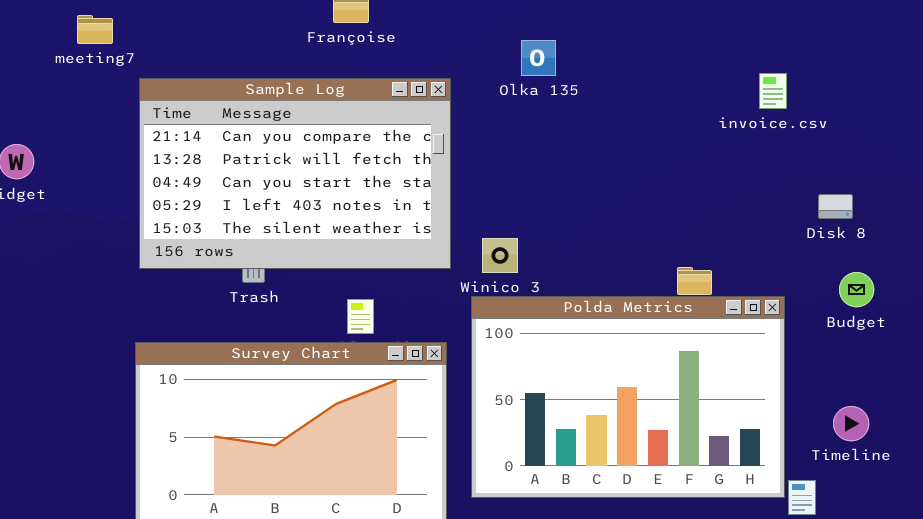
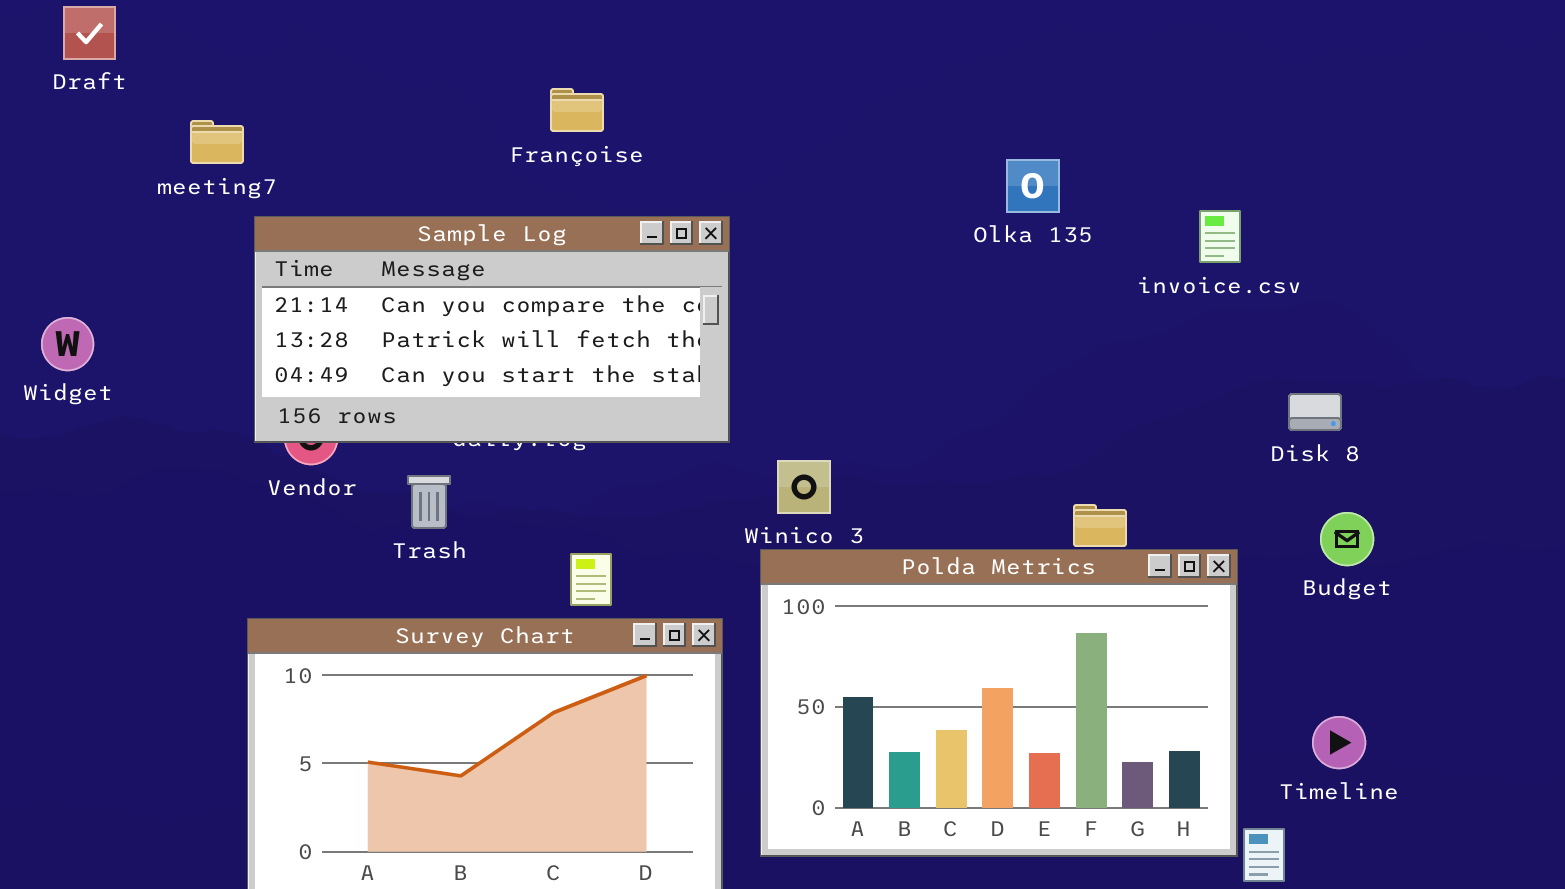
meeting7: [77,15,113,44] -> [190,120,244,164], moved
Olka 135: [521,40,556,76] -> [1006,159,1060,213], moved
Sample Log: [139,78,451,269] -> [254,216,730,443], resized

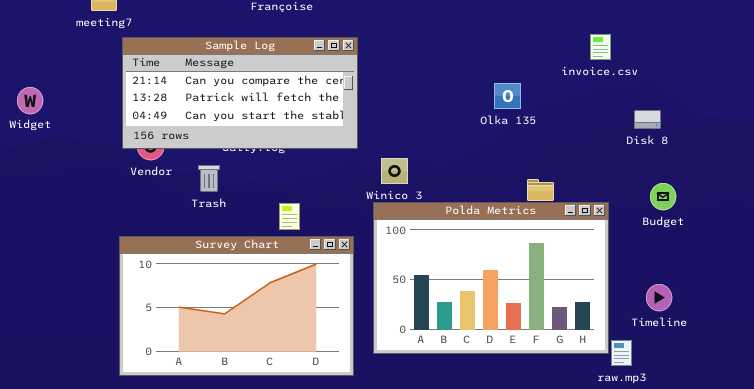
Olka 135: [1006,159,1060,213] -> [494,83,521,109], moved
Disk 8: [1288,393,1342,431] -> [634,110,661,129], moved

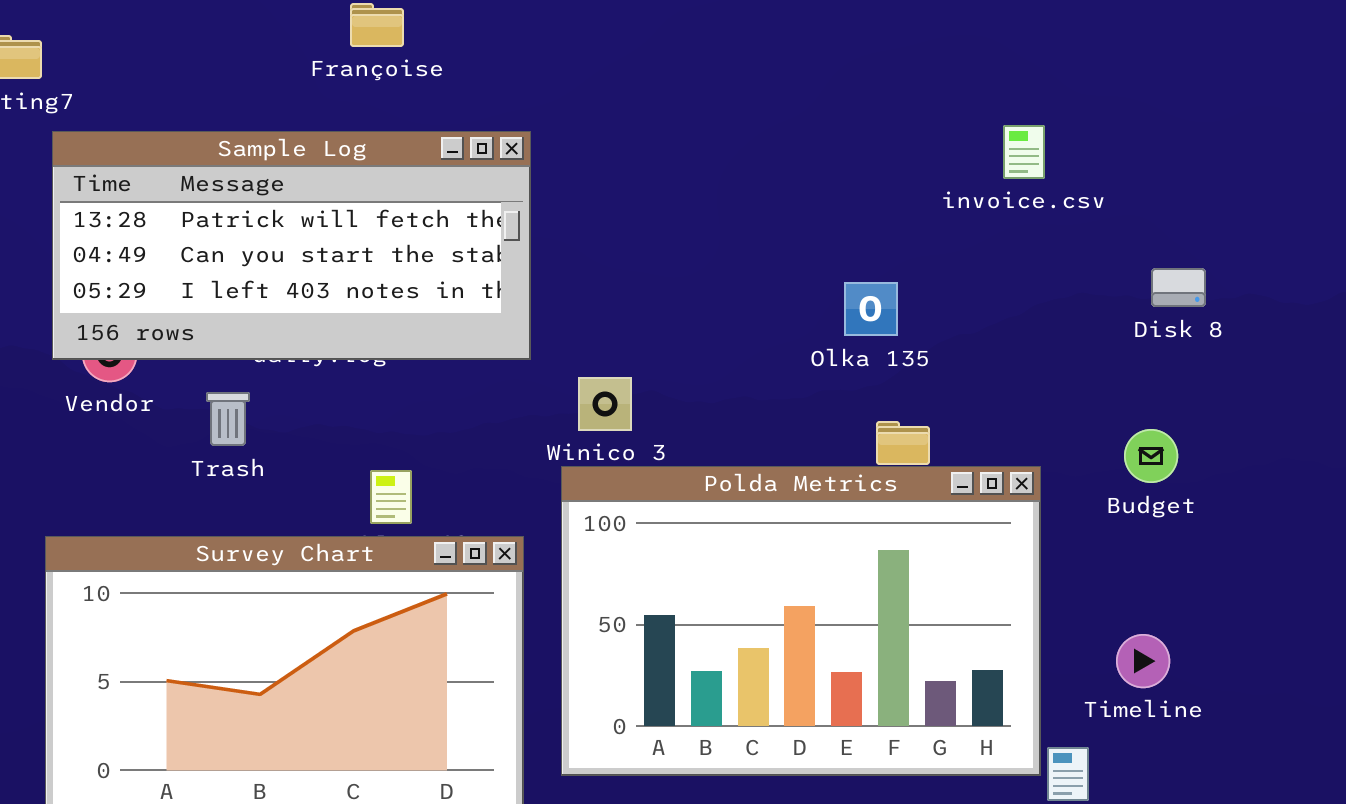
Sample Log: [122,37,358,149] -> [52,131,531,360], scrolled down 1 row
Olka 135: [494,83,521,109] -> [844,282,898,336], moved
Disk 8: [634,110,661,129] -> [1151,268,1206,307], moved

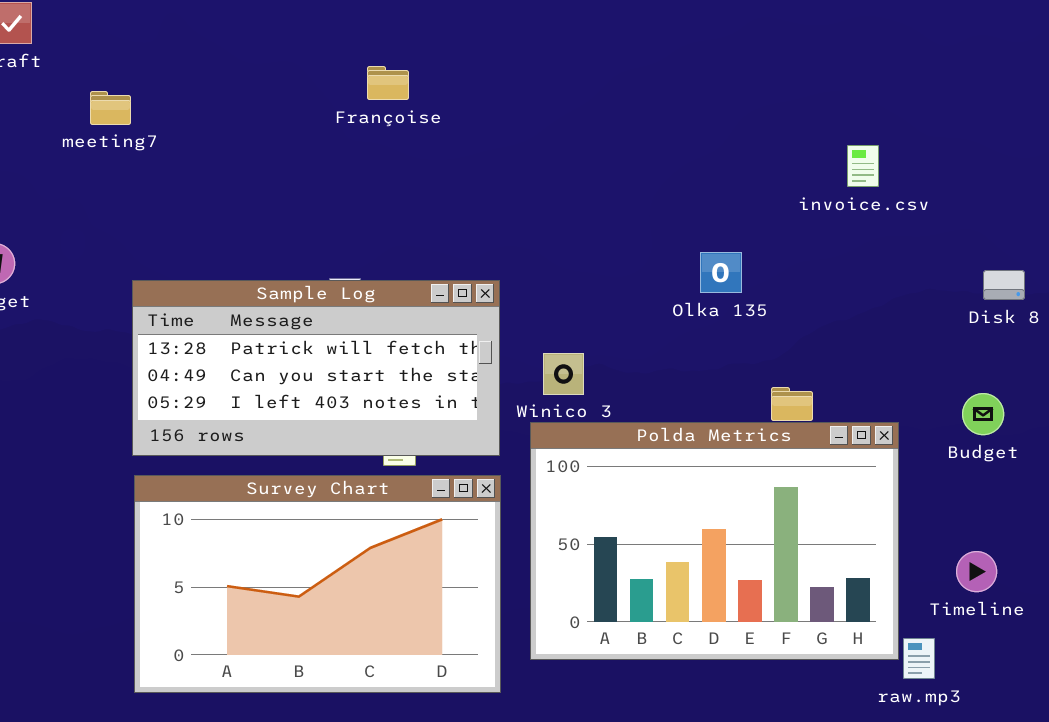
invoice.csv: [1003,125,1045,179] -> [847,145,879,187], moved
Sample Log: [52,131,531,360] -> [132,280,500,456], moved
Olka 135: [844,282,898,336] -> [700,252,742,293], moved

